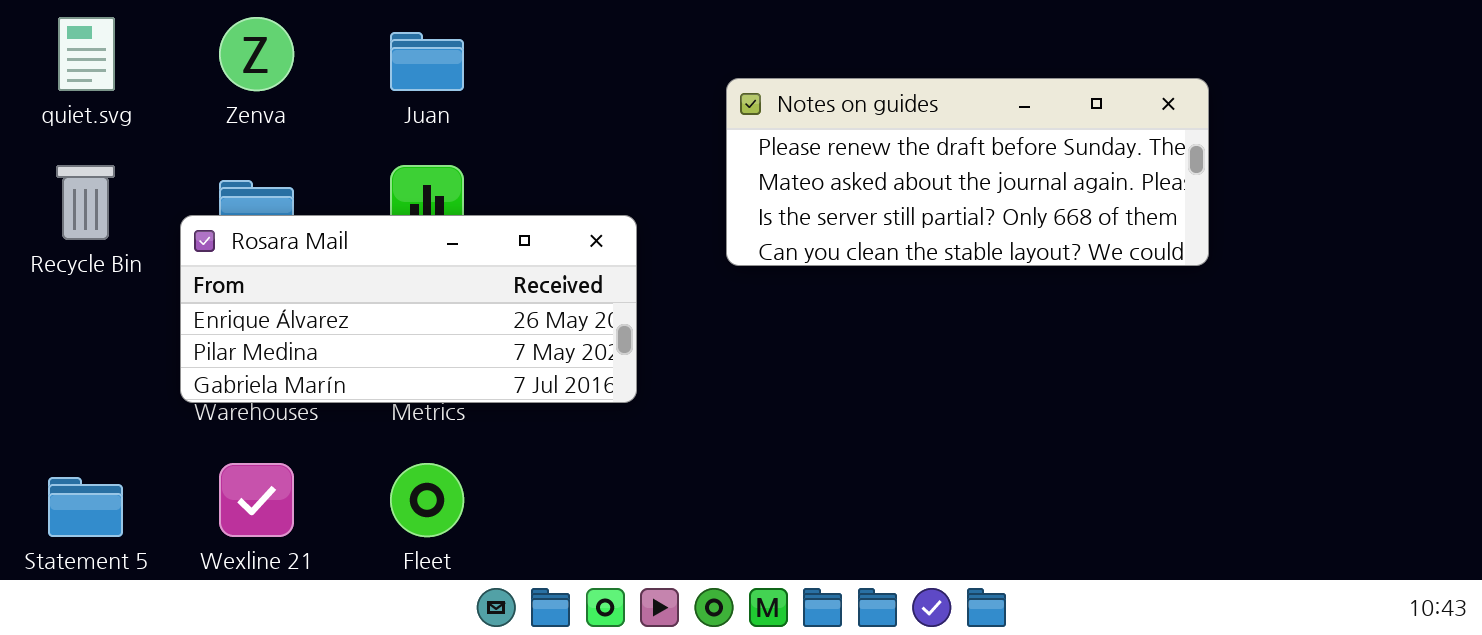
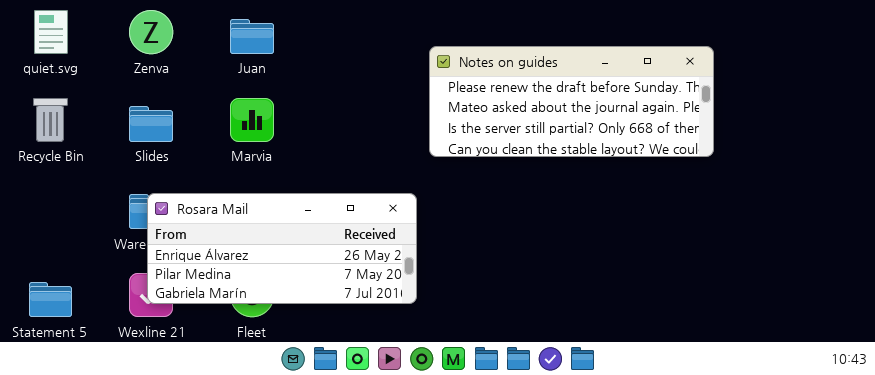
Rosara Mail: [180,215,637,403] -> [147,193,417,304], moved

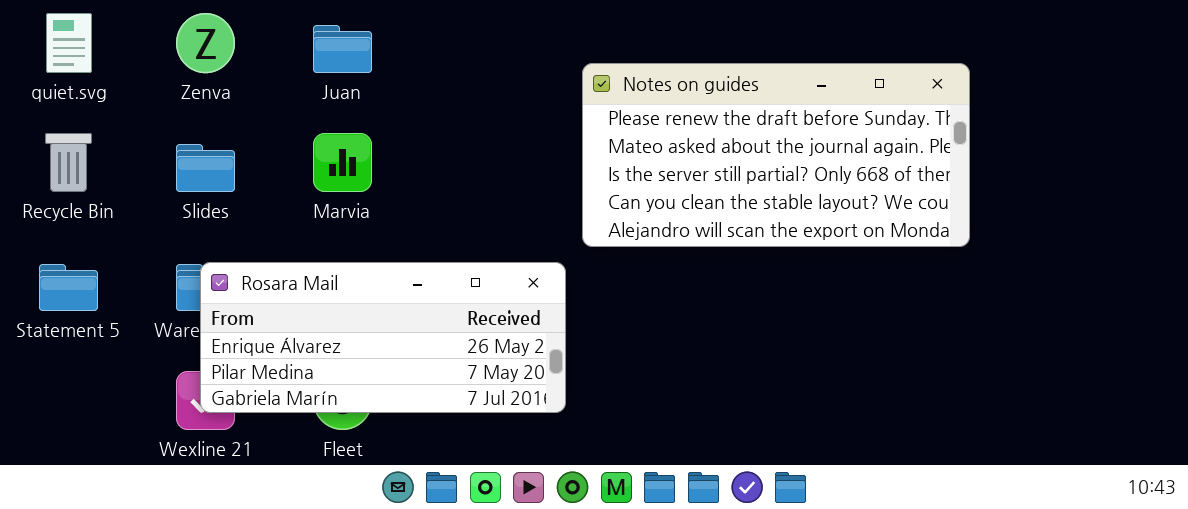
Notes on guides: [429,46,714,157] -> [582,63,970,247], resized
Statement 5: [29,282,72,317] -> [39,264,98,311], moved

